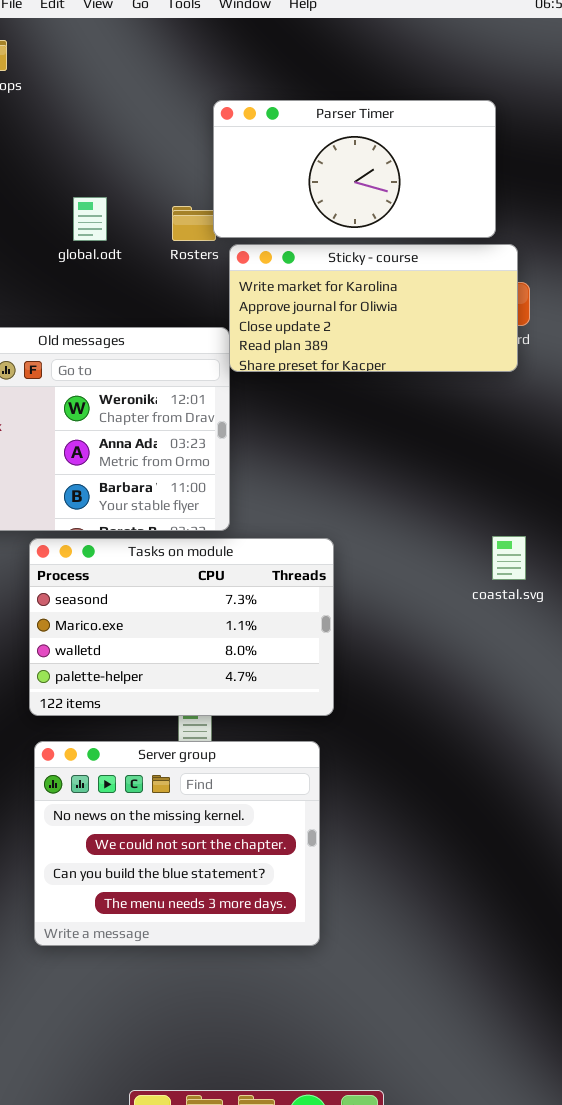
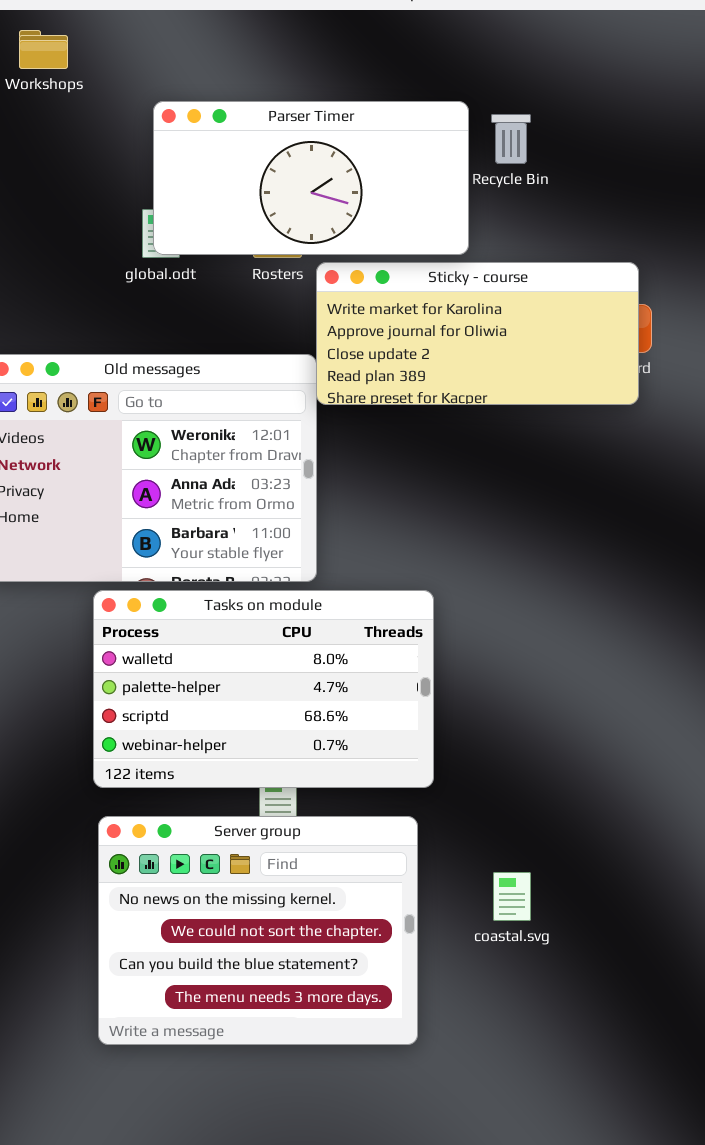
Parser Timer: [213,100,496,238] -> [153,101,469,255], moved
coastal.svg: [492,536,526,580] -> [493,872,531,921], moved
Tasks on module: [29,538,334,716] -> [93,590,434,788], scrolled down 2 rows

